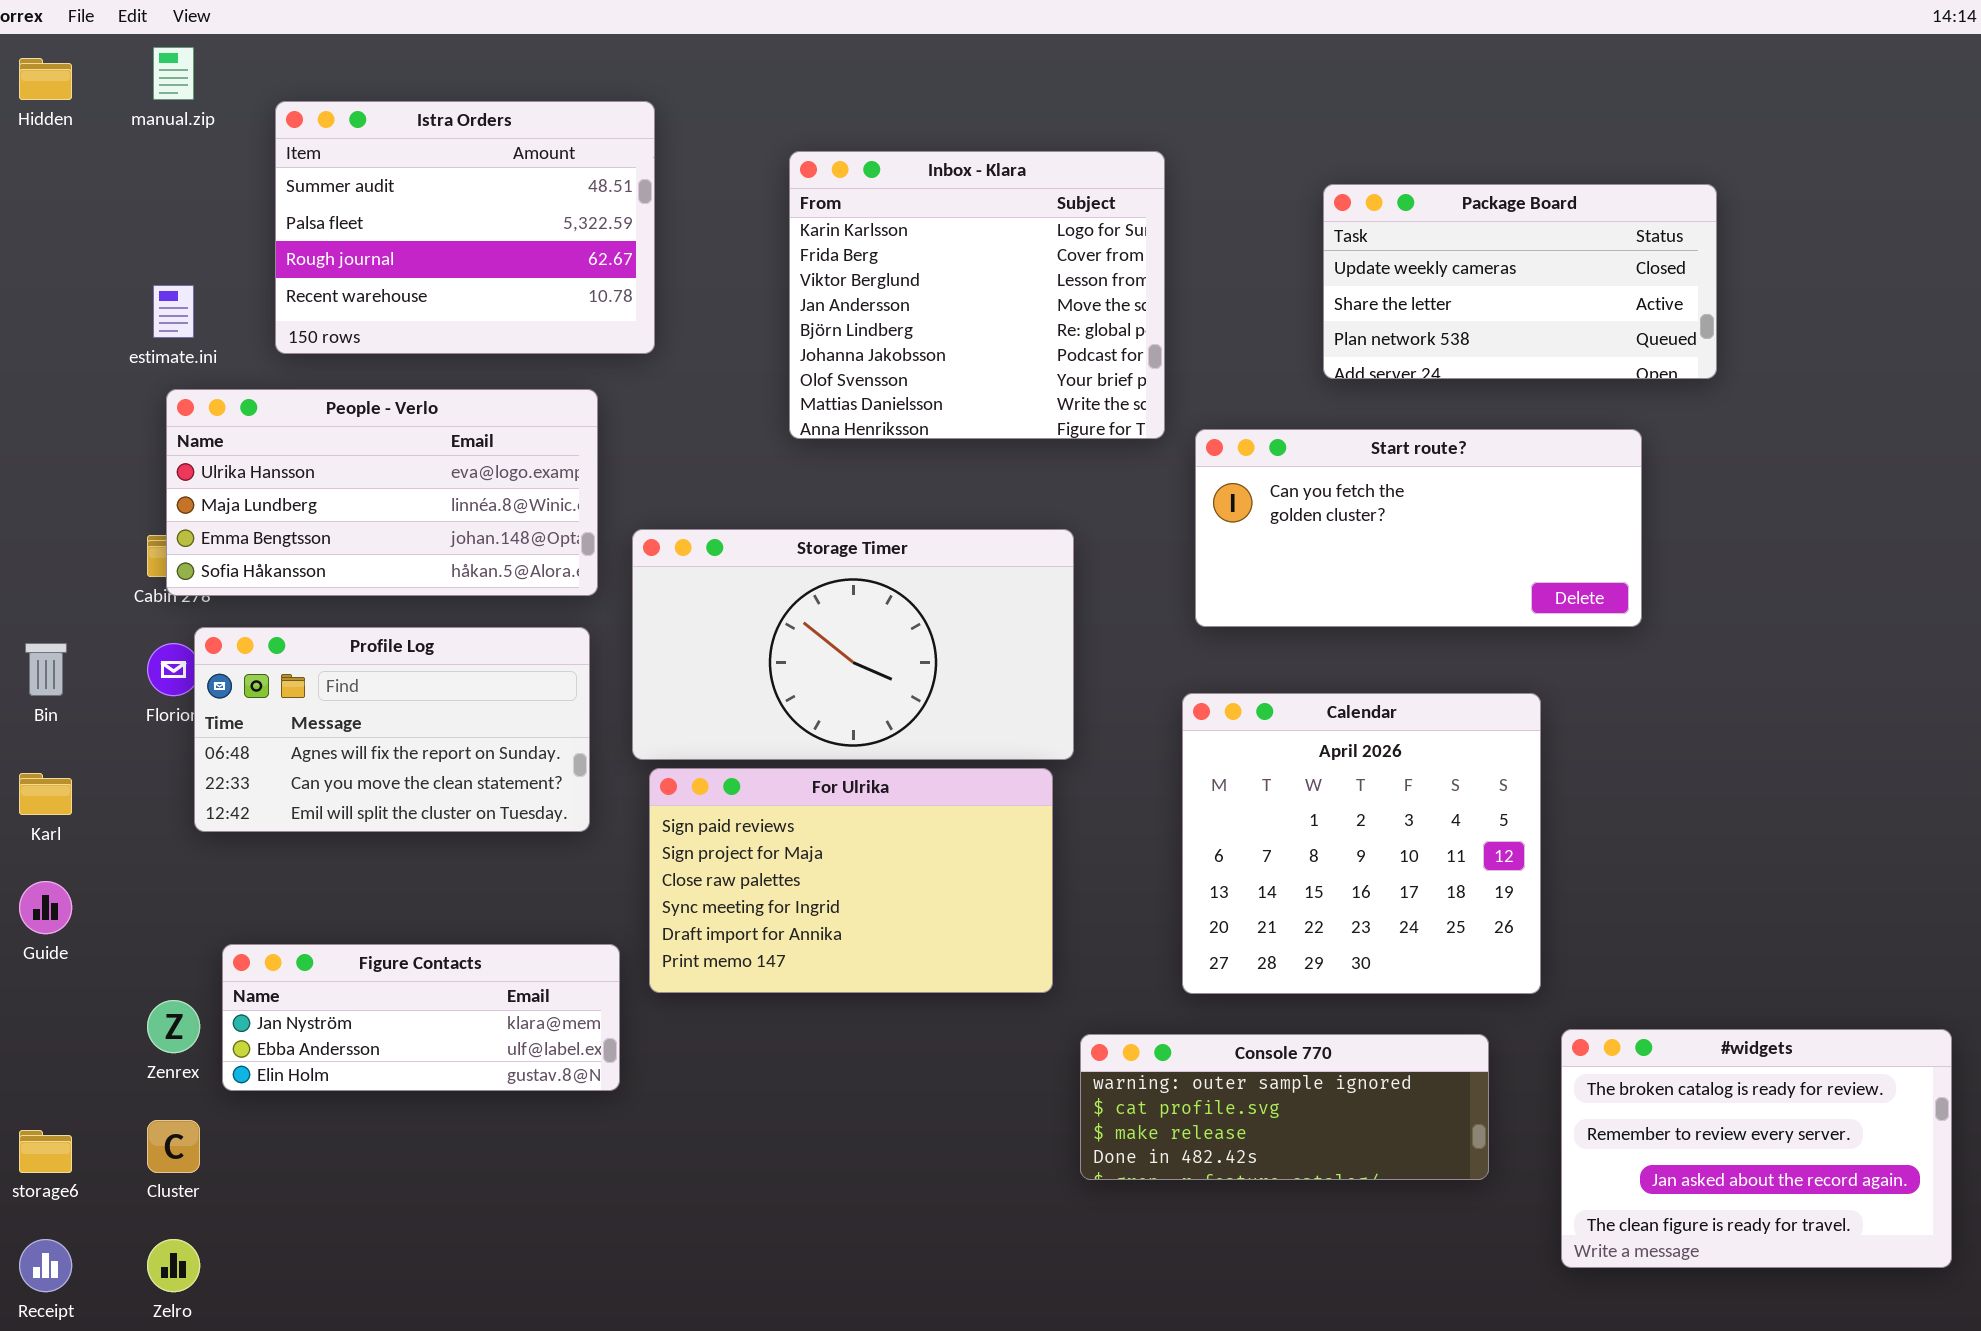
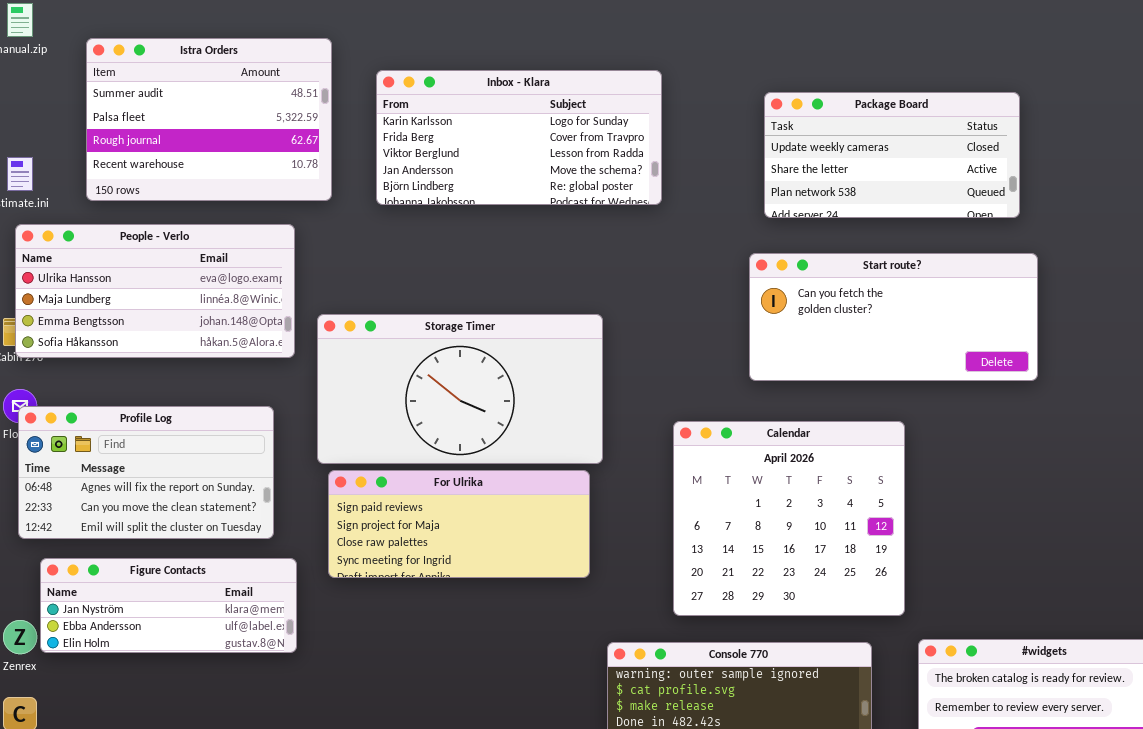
Inbox - Klara: [789,151,1165,439] -> [376,70,662,205], resized
Start route?: [1195,429,1642,627] -> [749,253,1038,381], moved
Profile Log: [194,627,590,832] -> [18,406,274,539], moved
For Ulrika: [649,768,1053,993] -> [328,470,590,578], resized
Figure Contacts: [222,944,620,1091] -> [40,558,297,653], moved

